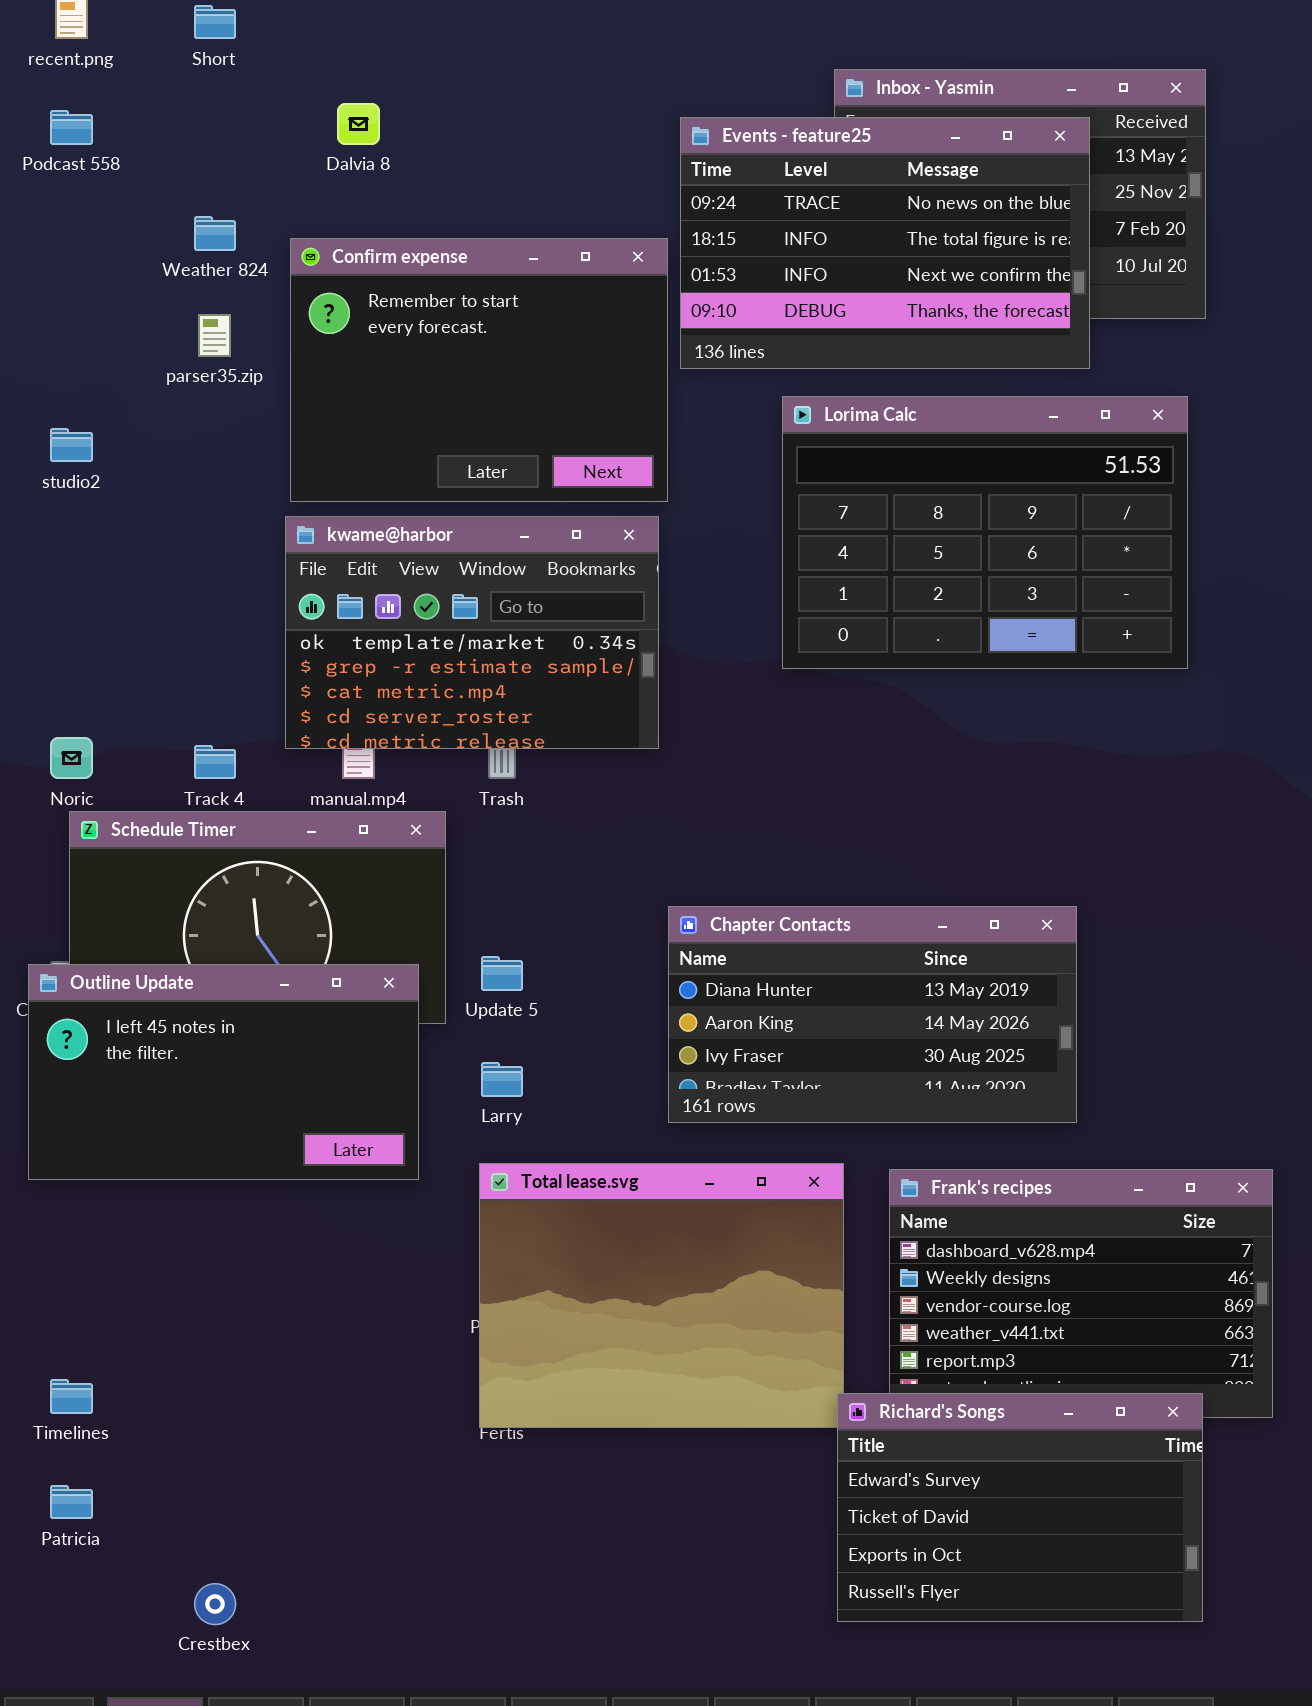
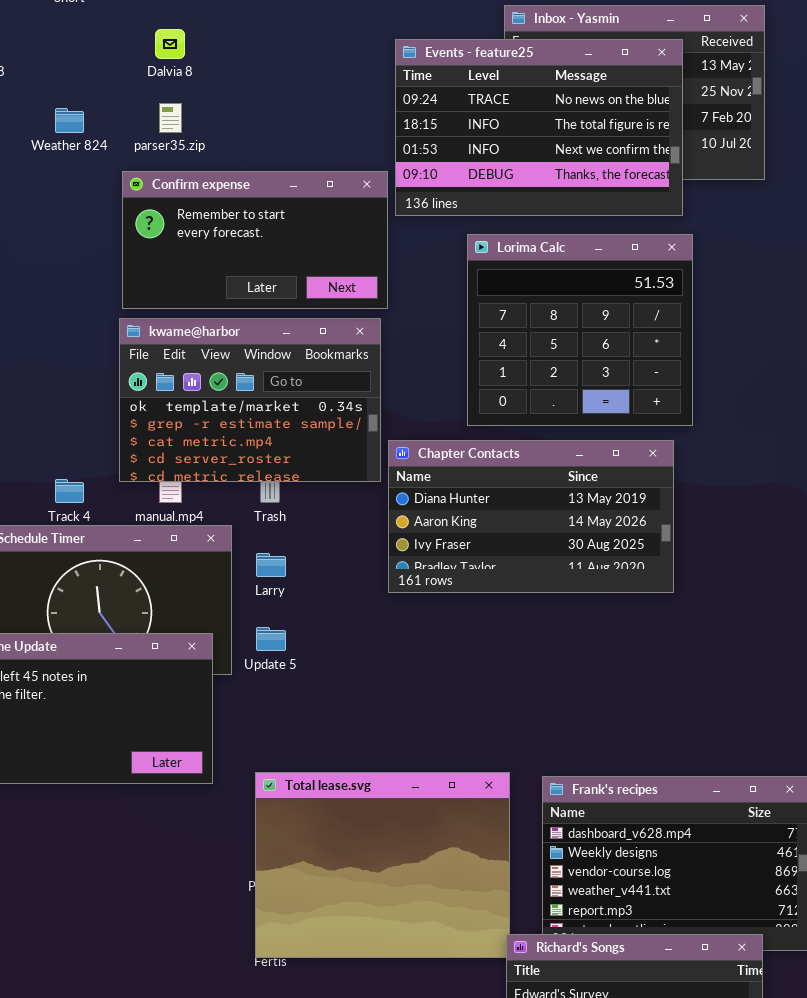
Confirm expense: [290,238,668,502] -> [122,171,388,309], resized
parser35.zip: [198,314,231,357] -> [159,103,182,133], moved
Lorima Calc: [782,396,1188,669] -> [467,234,693,426], resized
Chapter Contacts: [668,906,1077,1123] -> [388,440,674,593], moved
Larry: [481,1062,523,1097] -> [256,553,286,577], moved

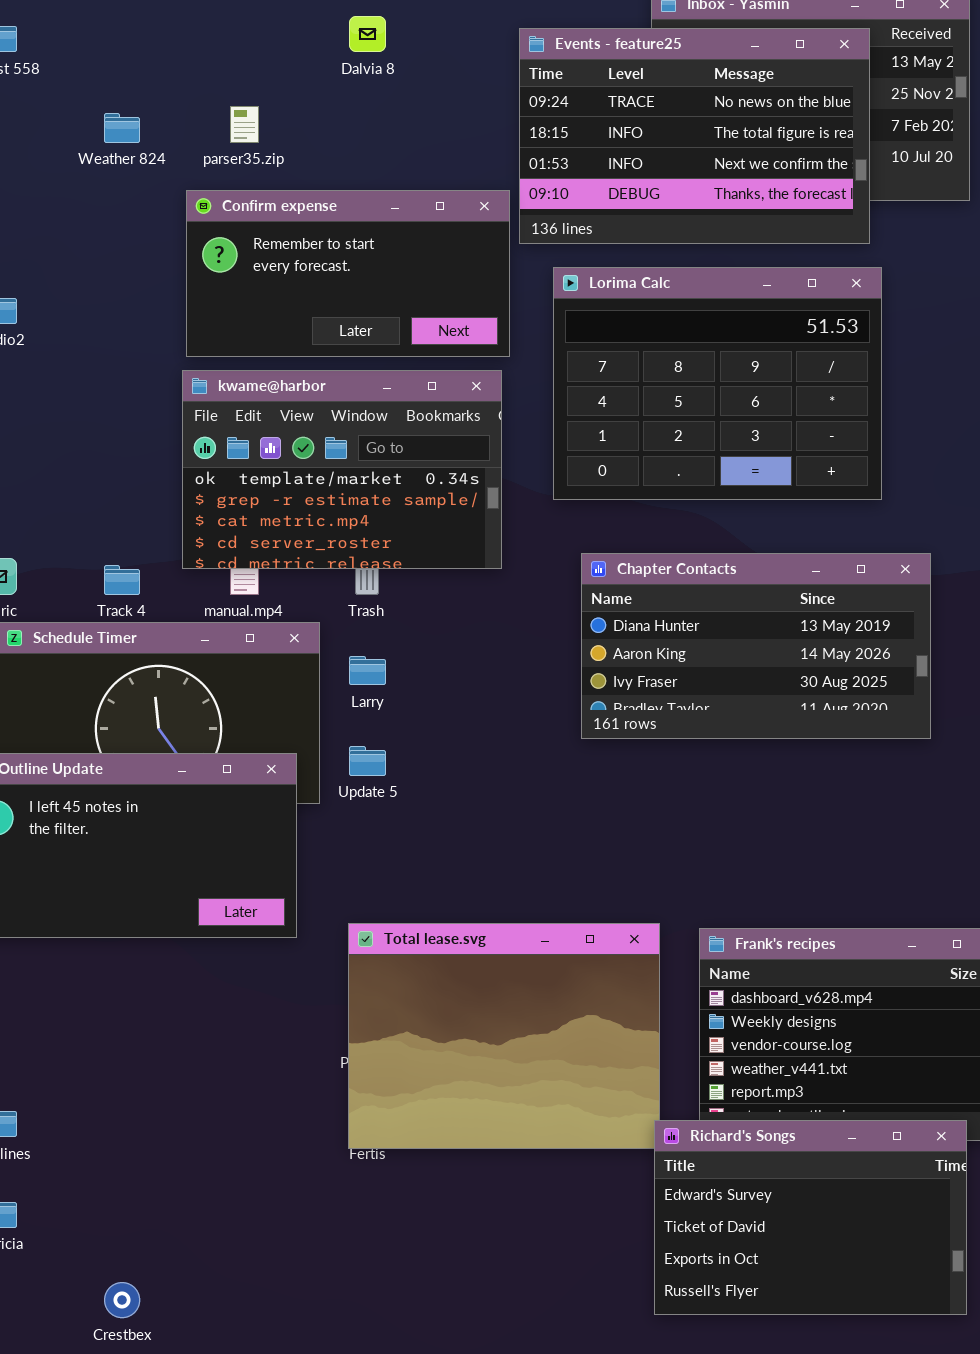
Dalvia 8: [155,29,185,59] -> [349,16,386,52], moved
Lorima Calc: [467,234,693,426] -> [553,267,882,500], resized
Chapter Contacts: [388,440,674,593] -> [581,553,931,739], moved

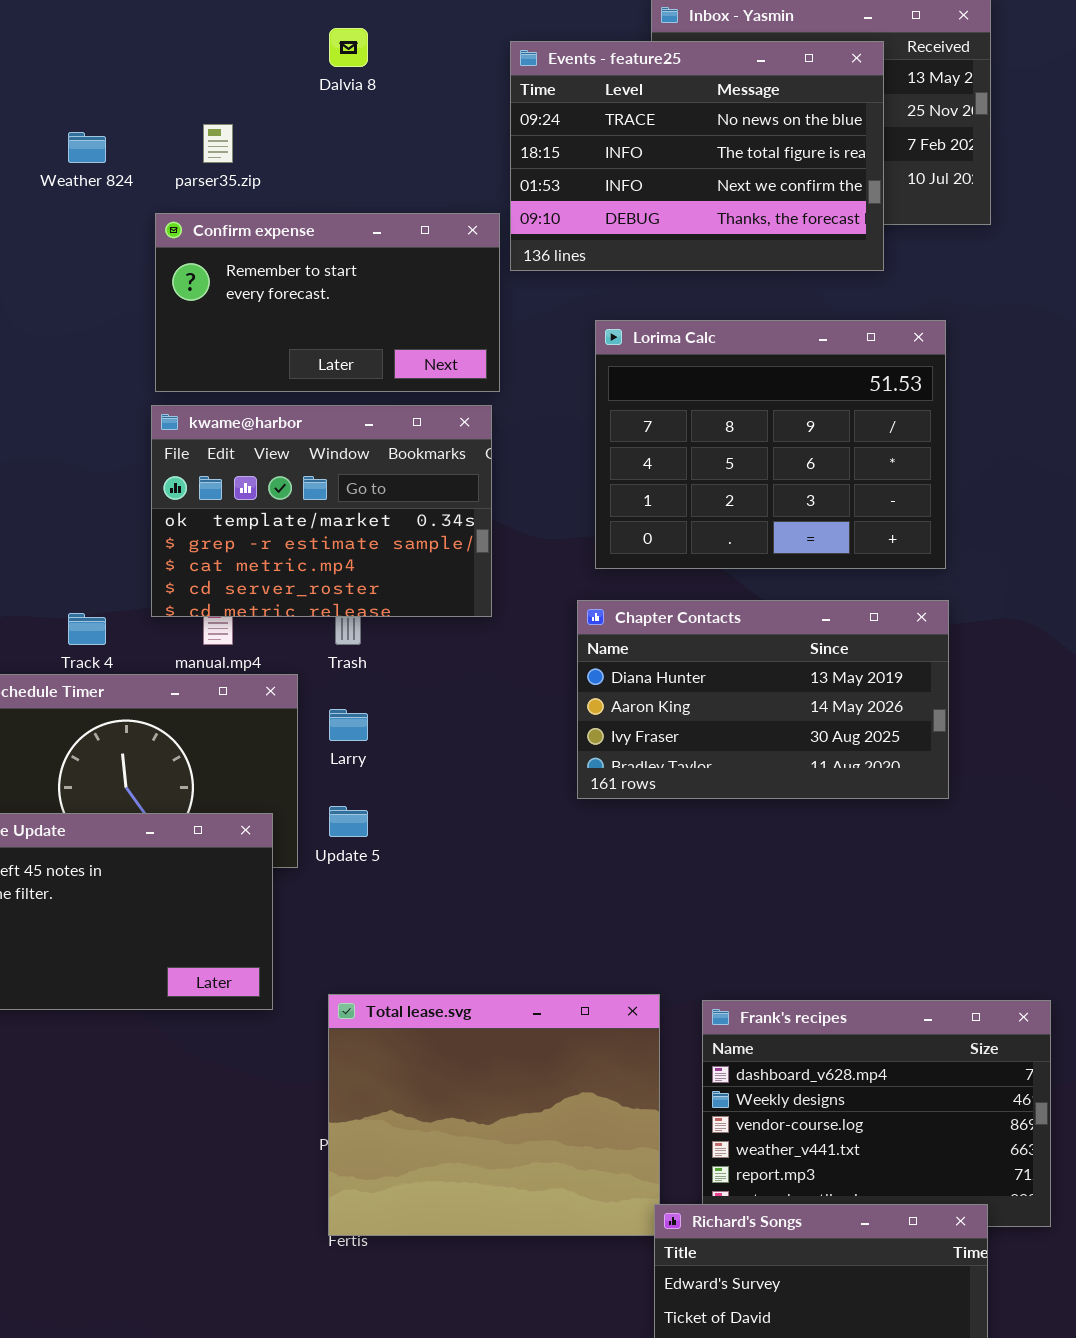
Lorima Calc: [553,267,882,500] -> [595,320,946,569], moved

